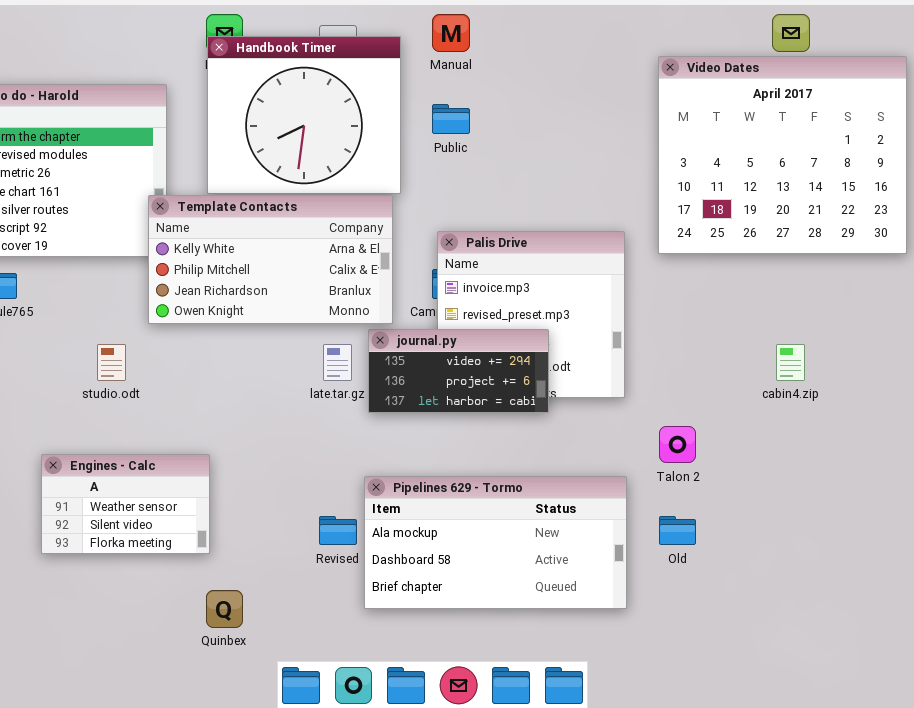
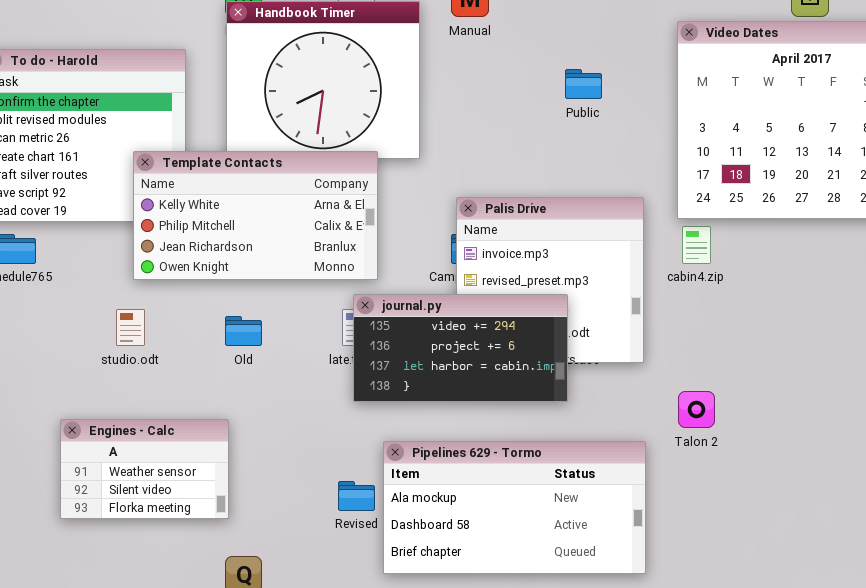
Public: [432,104,470,134] -> [565,69,602,99], moved
Template Contacts: [148,195,393,324] -> [133,151,378,280], moved
journal.py: [368,329,549,413] -> [353,294,568,402], resized
cabin4.zip: [776,344,805,381] -> [682,226,711,264], moved
Old: [659,516,696,545] -> [225,316,262,346], moved

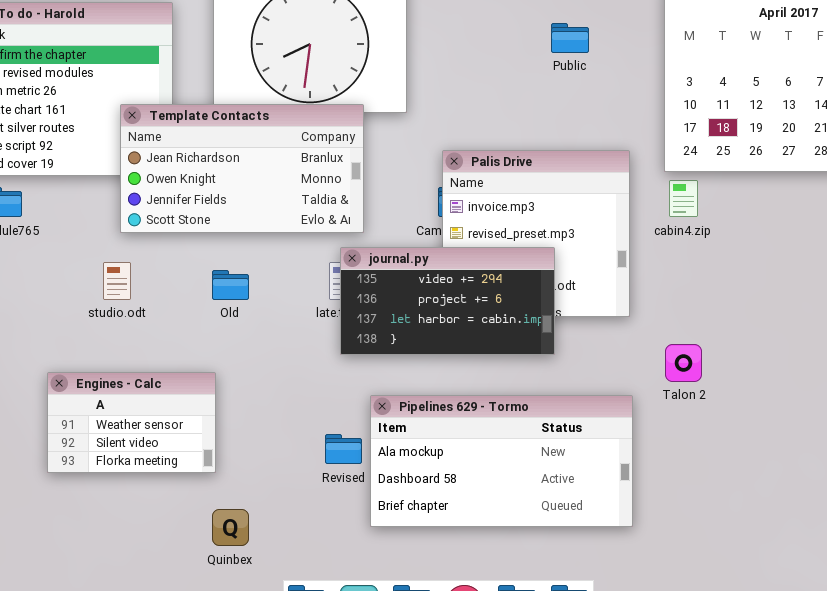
Template Contacts: [133,151,378,280] -> [120,104,364,233], scrolled down 2 rows

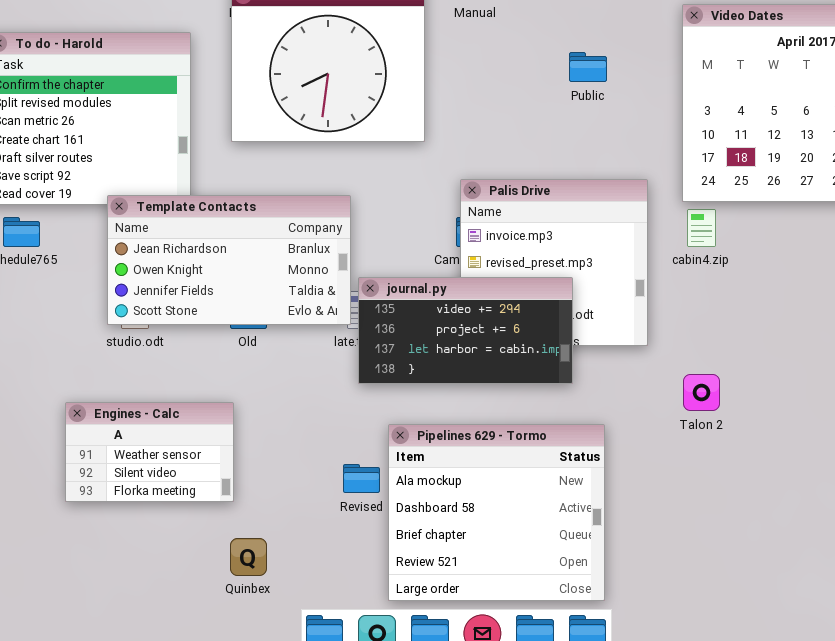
Template Contacts: [120,104,364,233] -> [107,195,351,325], moved
Pipelines 629 - Tormo: [370,395,633,527] -> [388,424,605,601], resized

